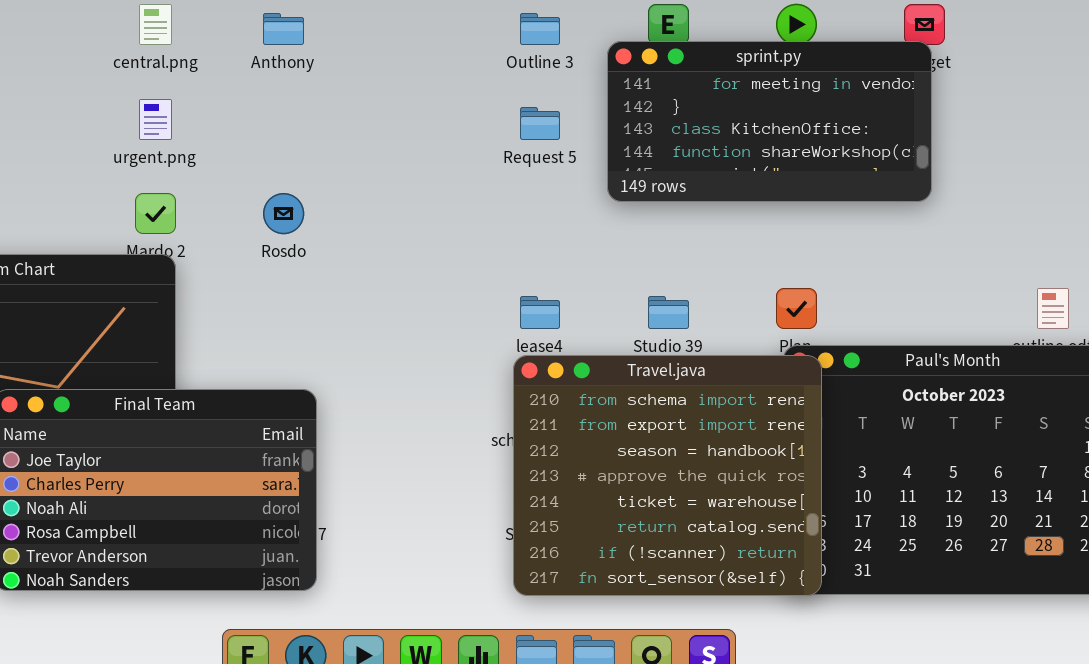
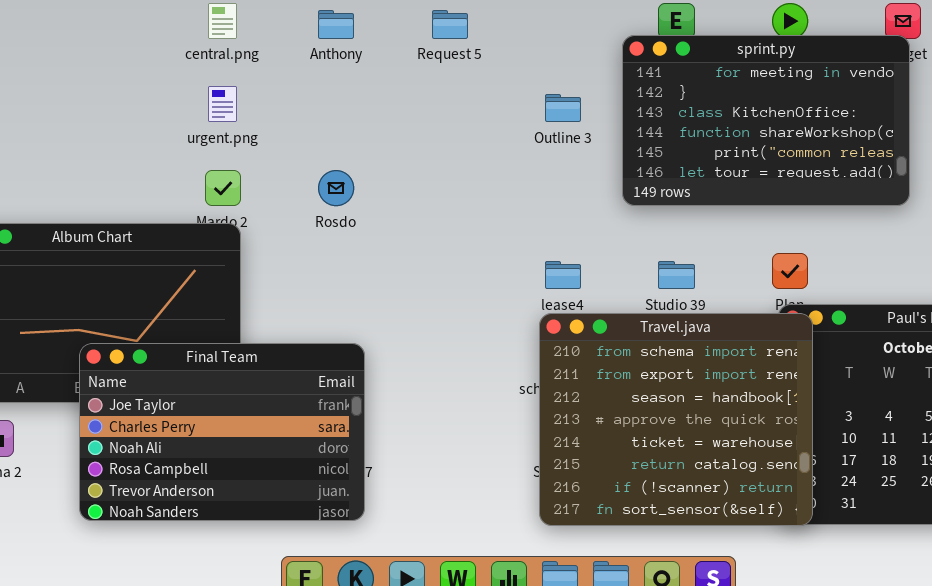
Outline 3: [520,13,560,45] -> [545,94,581,122], moved
sprint.py: [607,41,932,202] -> [622,35,910,206], resized
Request 5: [520,107,560,140] -> [432,10,468,39], moved

